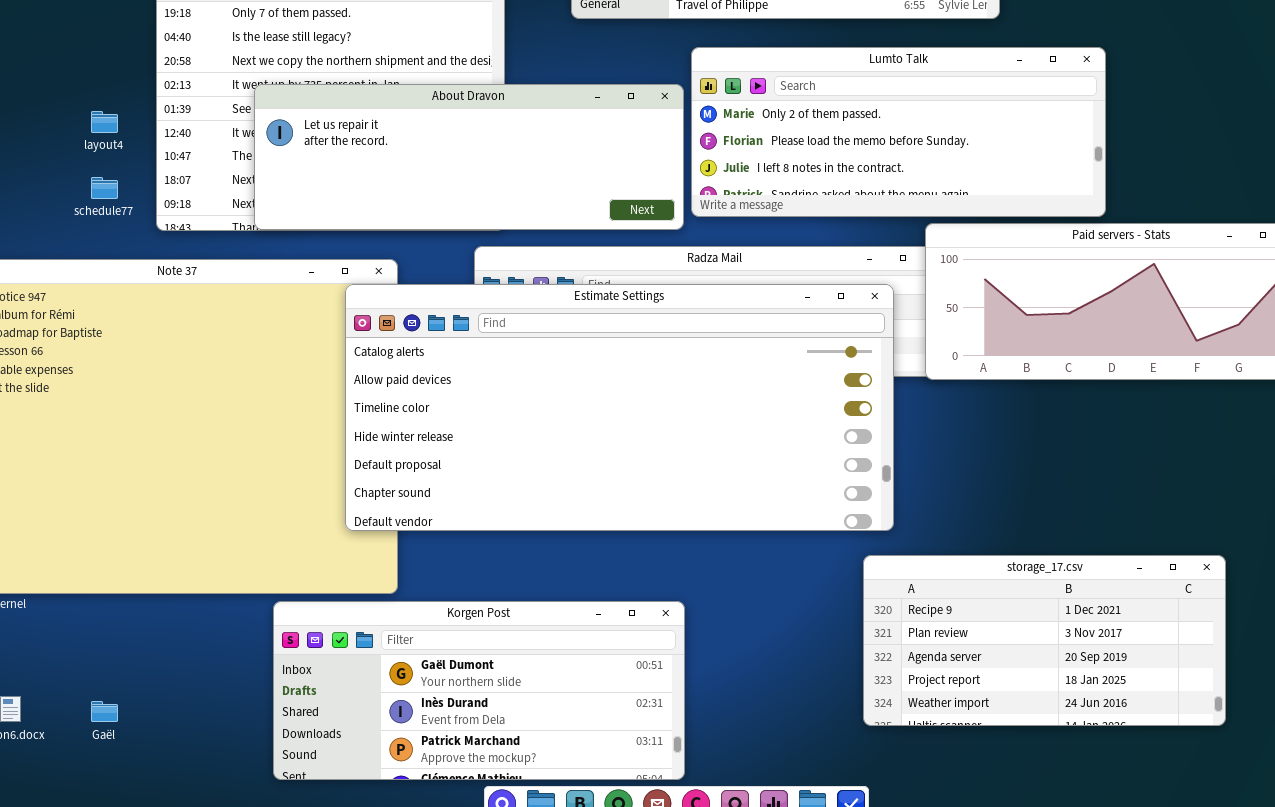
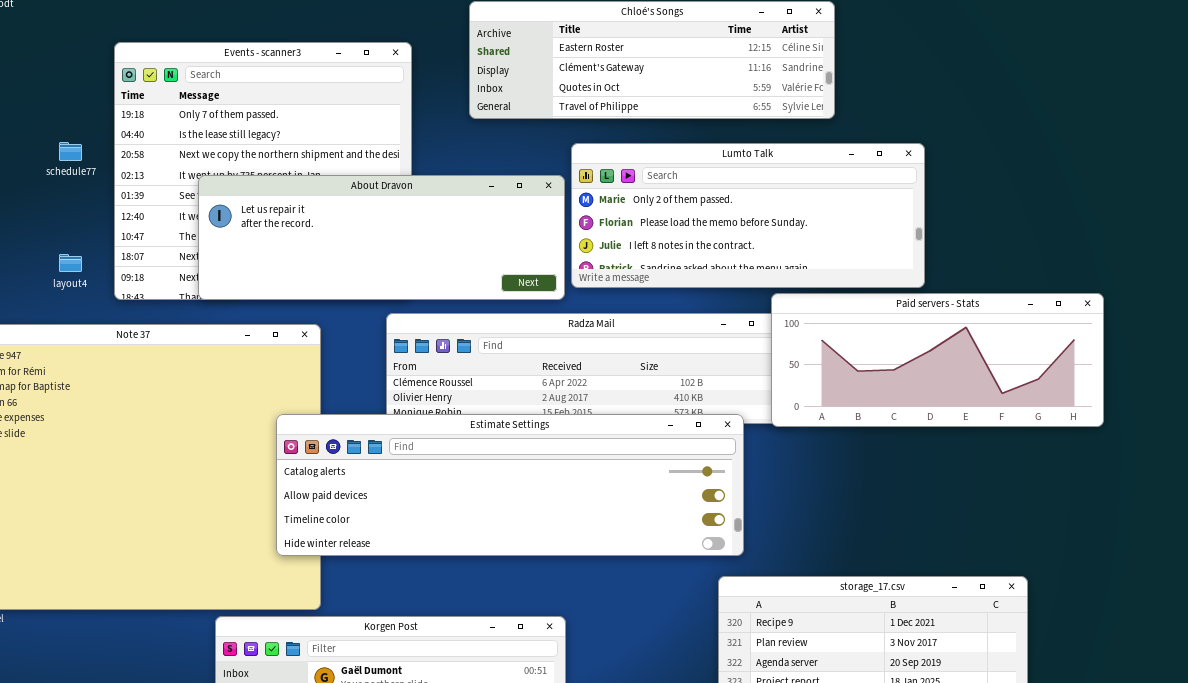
layout4: [91,111,118,133] -> [59,254,82,272], moved
schedule77: [91,177,118,199] -> [59,142,82,161], moved
Estimate Settings: [345,284,894,531] -> [276,414,744,556], resized

